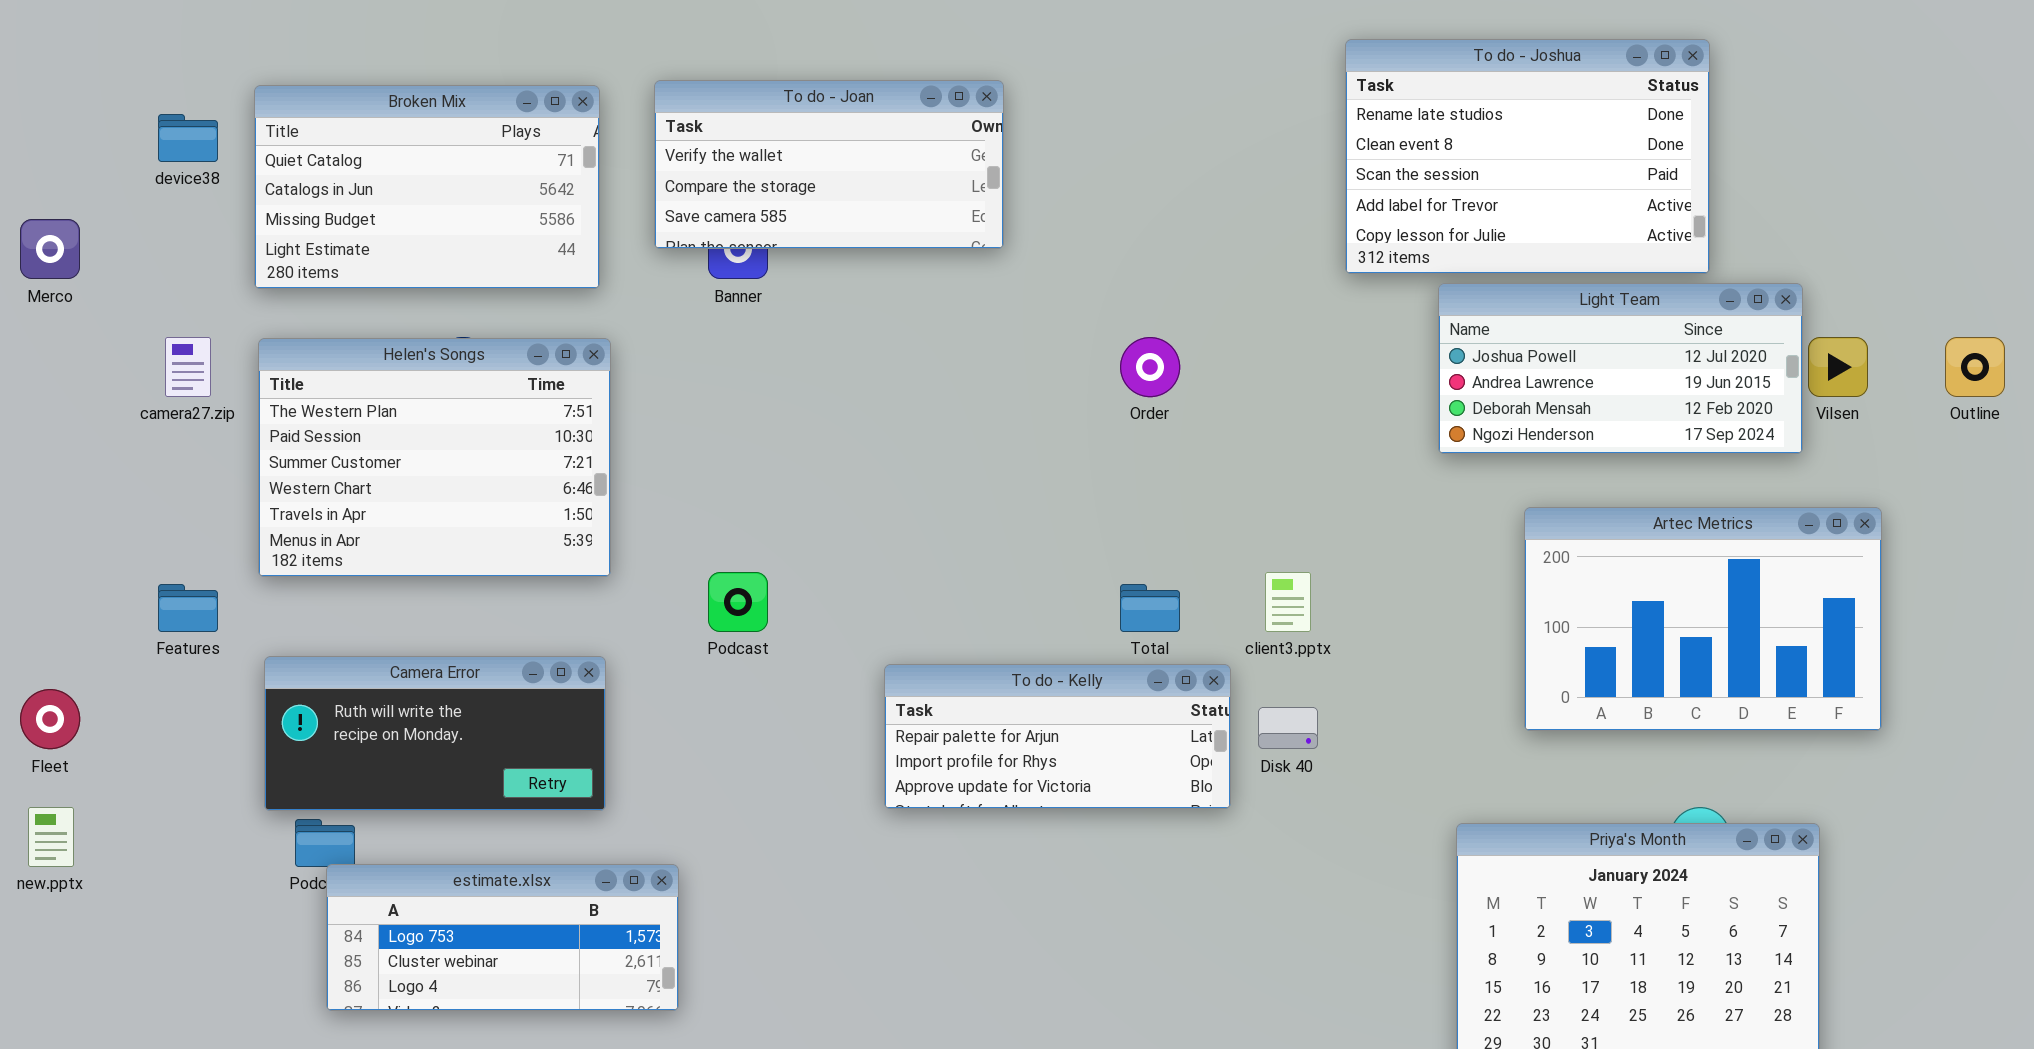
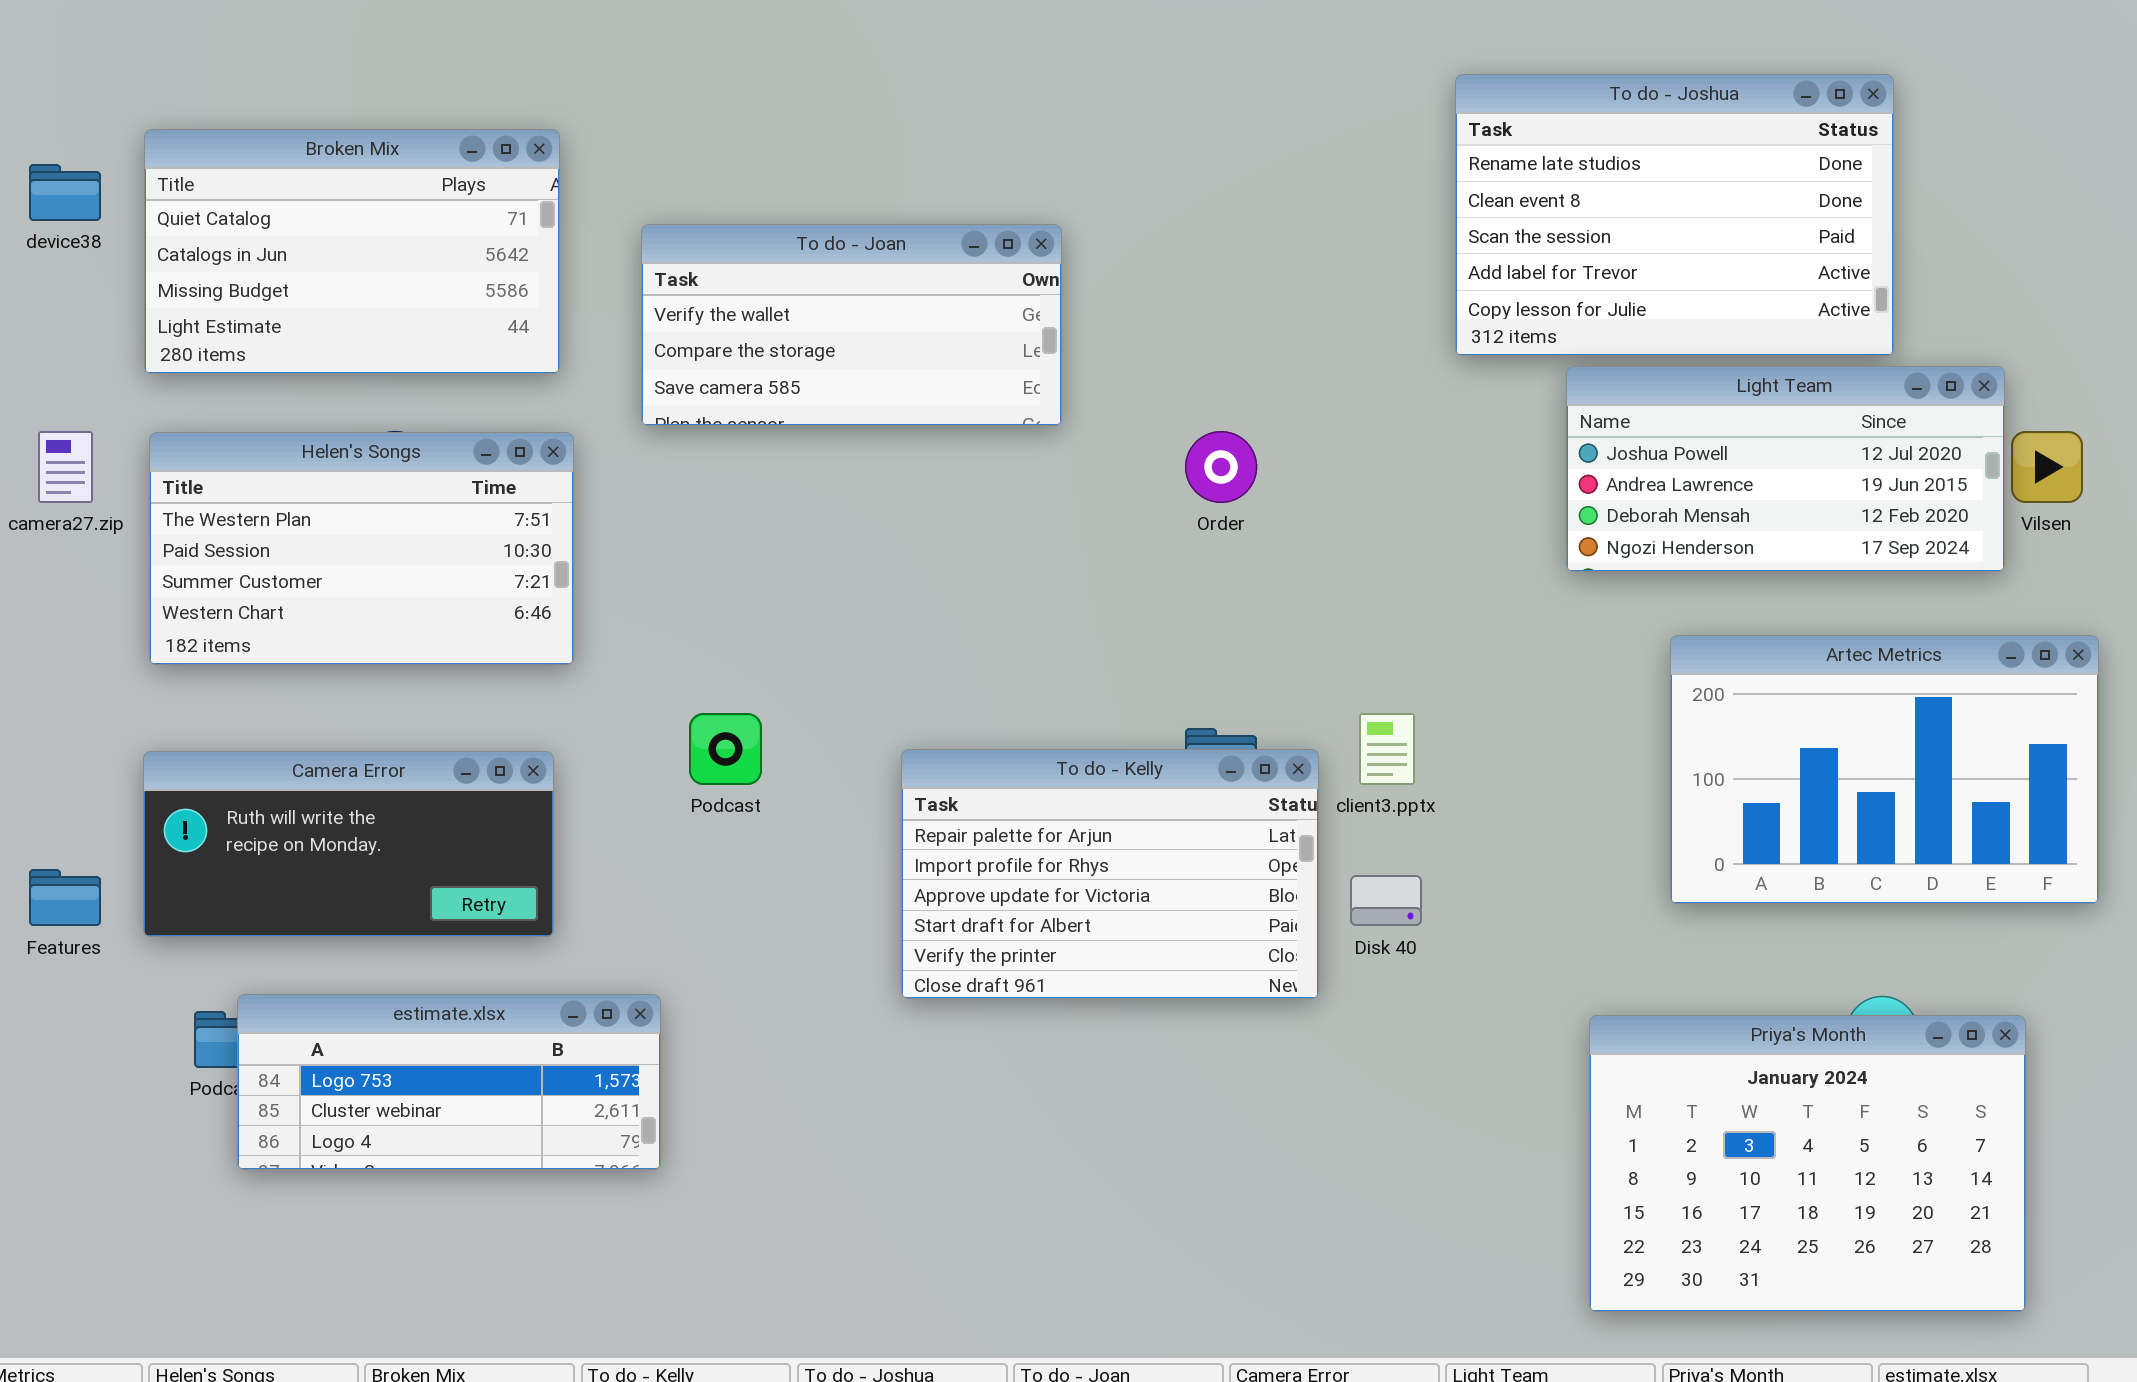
To do - Joan: [654,80,1004,249] -> [641,224,1062,426], moved
Helen's Songs: [258,338,611,577] -> [149,432,574,665], resized
Features: [158,584,218,632] -> [29,869,101,926], moved
Camera Error: [264,656,606,811] -> [143,751,554,937], moved
To do - Kelly: [884,664,1231,809] -> [901,749,1319,999], resized
estimate.xlsx: [326,864,679,1011] -> [237,994,661,1170], moved

